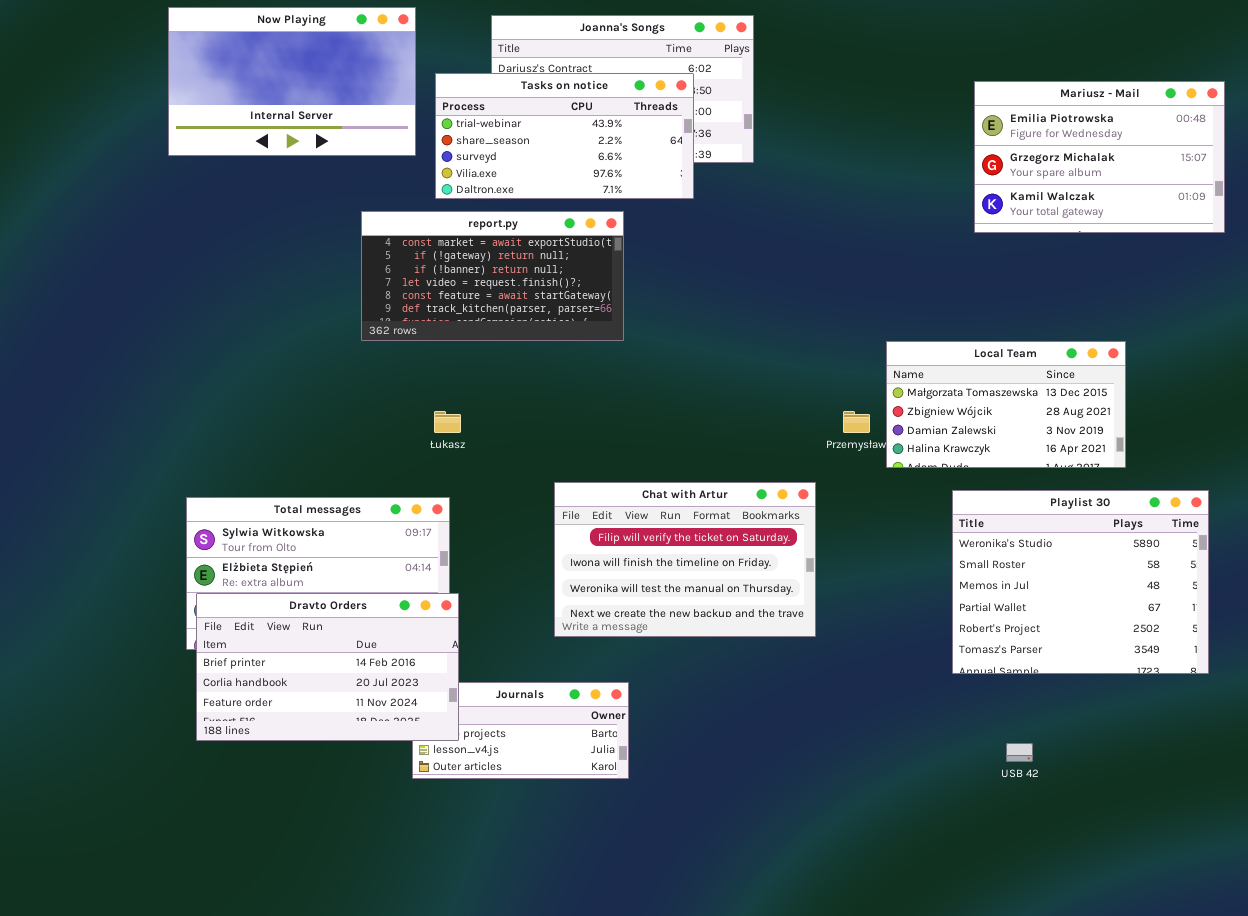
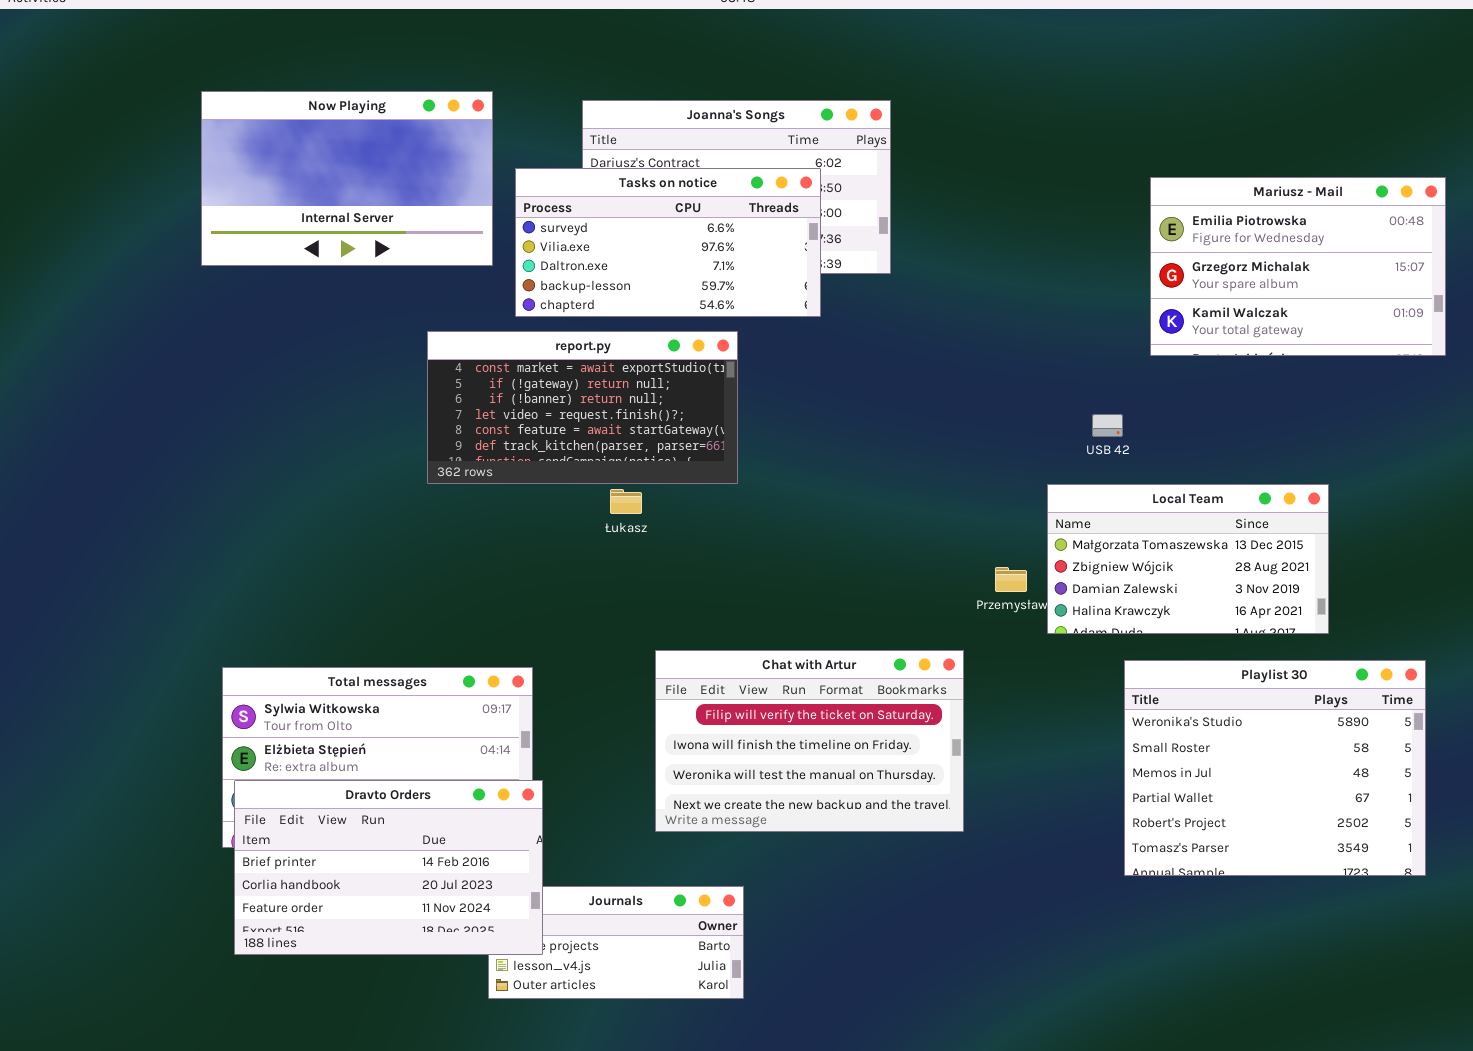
Tasks on notice: [435,73,694,199] -> [515,168,821,317], scrolled down 2 rows
Łukasz: [434,411,461,433] -> [610,489,642,514], moved
USB 42: [1006,743,1033,762] -> [1092,414,1123,437], moved

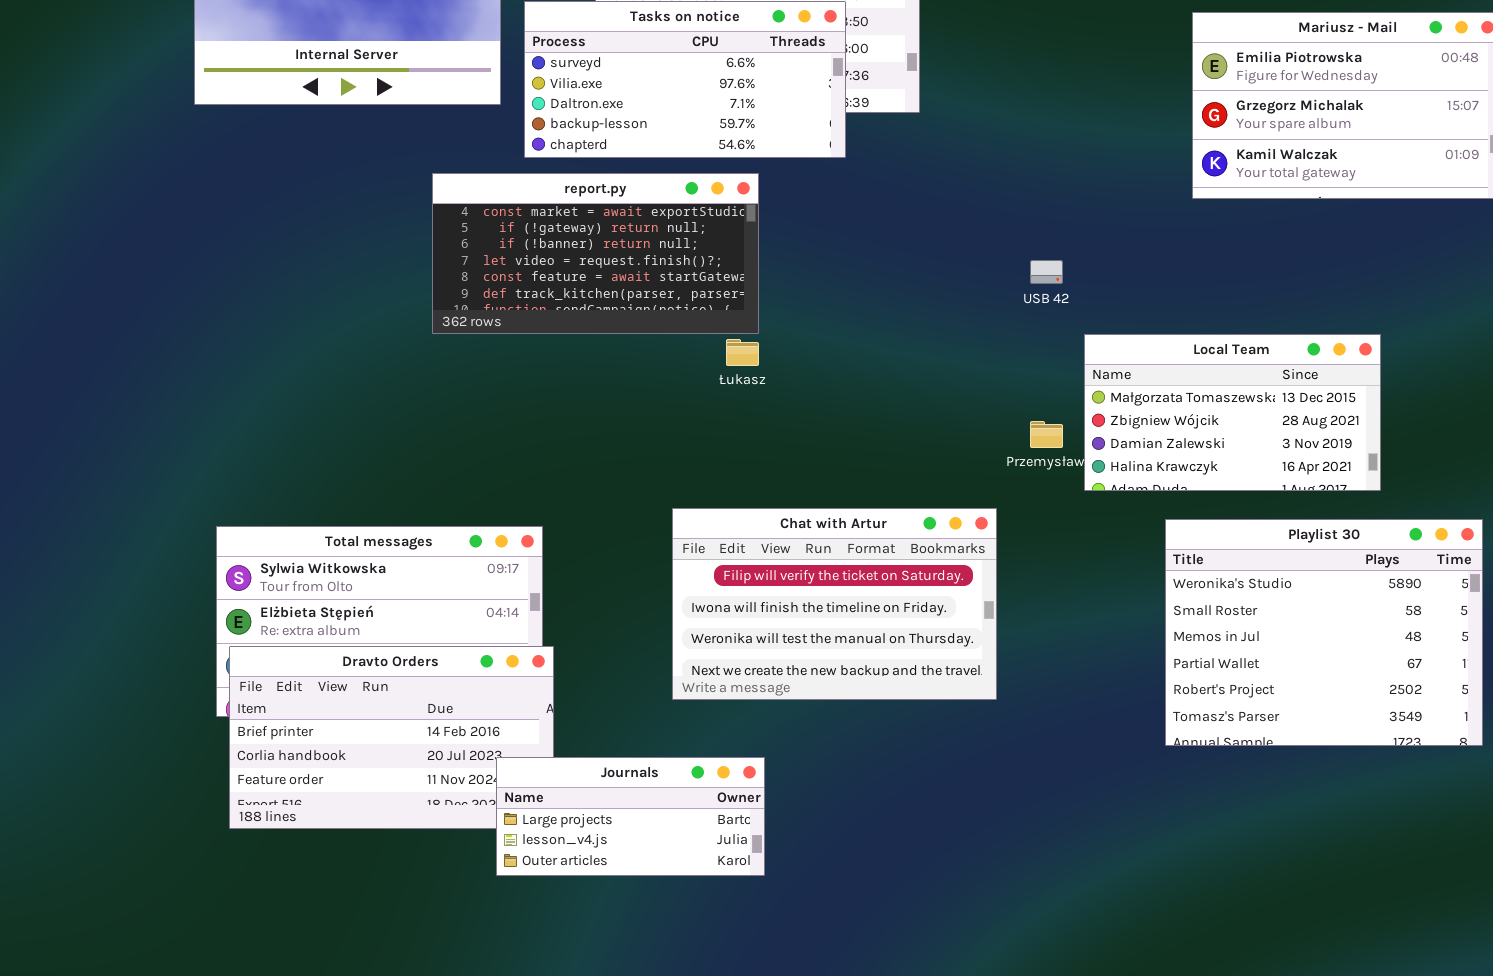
USB 42: [1092,414,1123,437] -> [1030,260,1063,284], moved
Łukasz: [610,489,642,514] -> [726,339,759,366], moved
Journals: [488,886,744,999] -> [496,757,765,876], raised

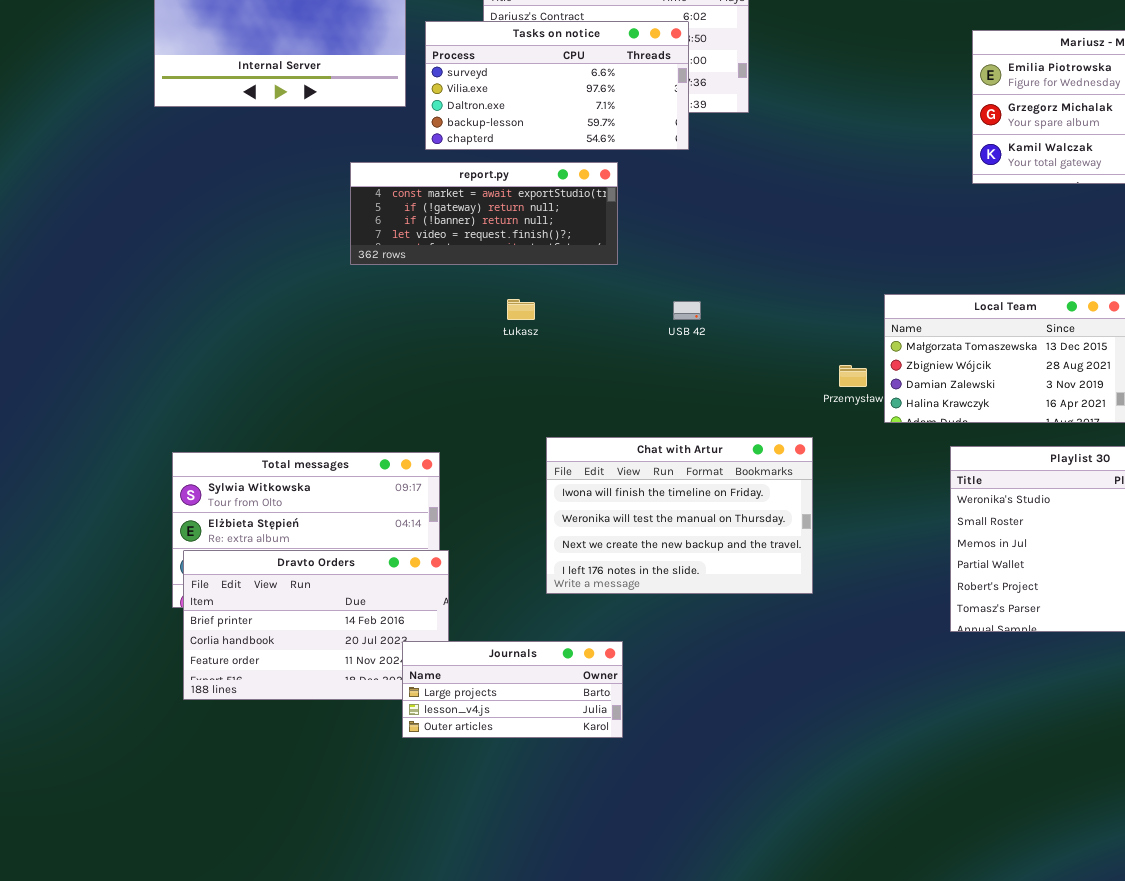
report.py: [432,173,759,334] -> [350,162,618,265], resized
USB 42: [1030,260,1063,284] -> [673,301,701,320], moved
Łukasz: [726,339,759,366] -> [507,299,535,320], moved
Chat with Artur: [672,508,997,700] -> [546,437,813,594], scrolled down 1 row

